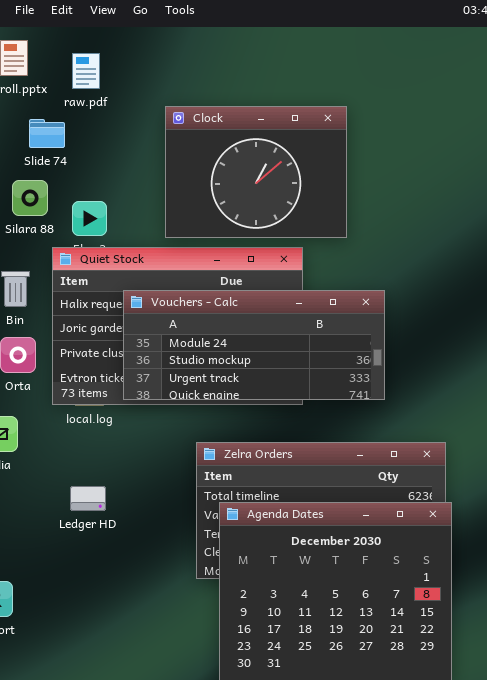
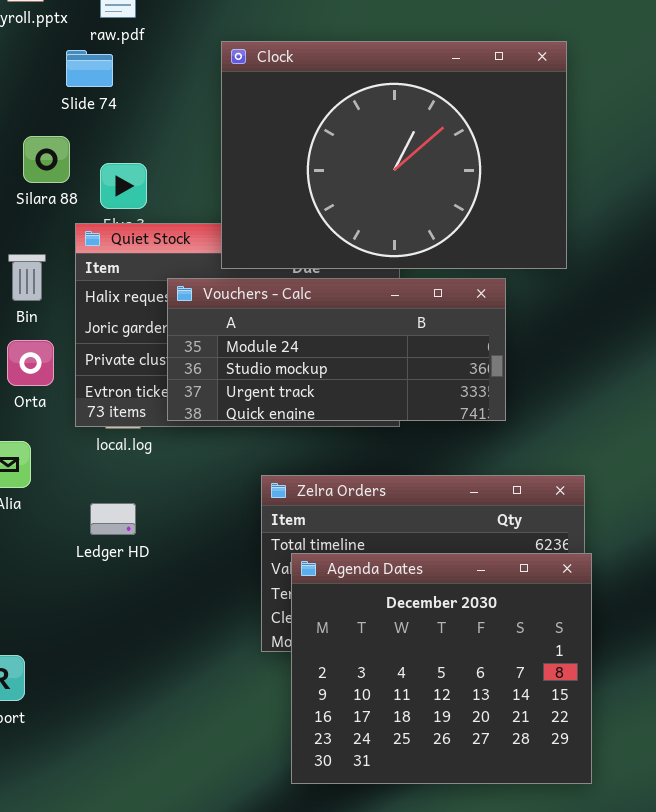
Clock: [165,106,347,238] -> [221,41,567,269], resized
Slide 74: [29,119,65,148] -> [66,50,113,87], moved
Ledger HD: [70,486,106,511] -> [90,503,136,535], moved

